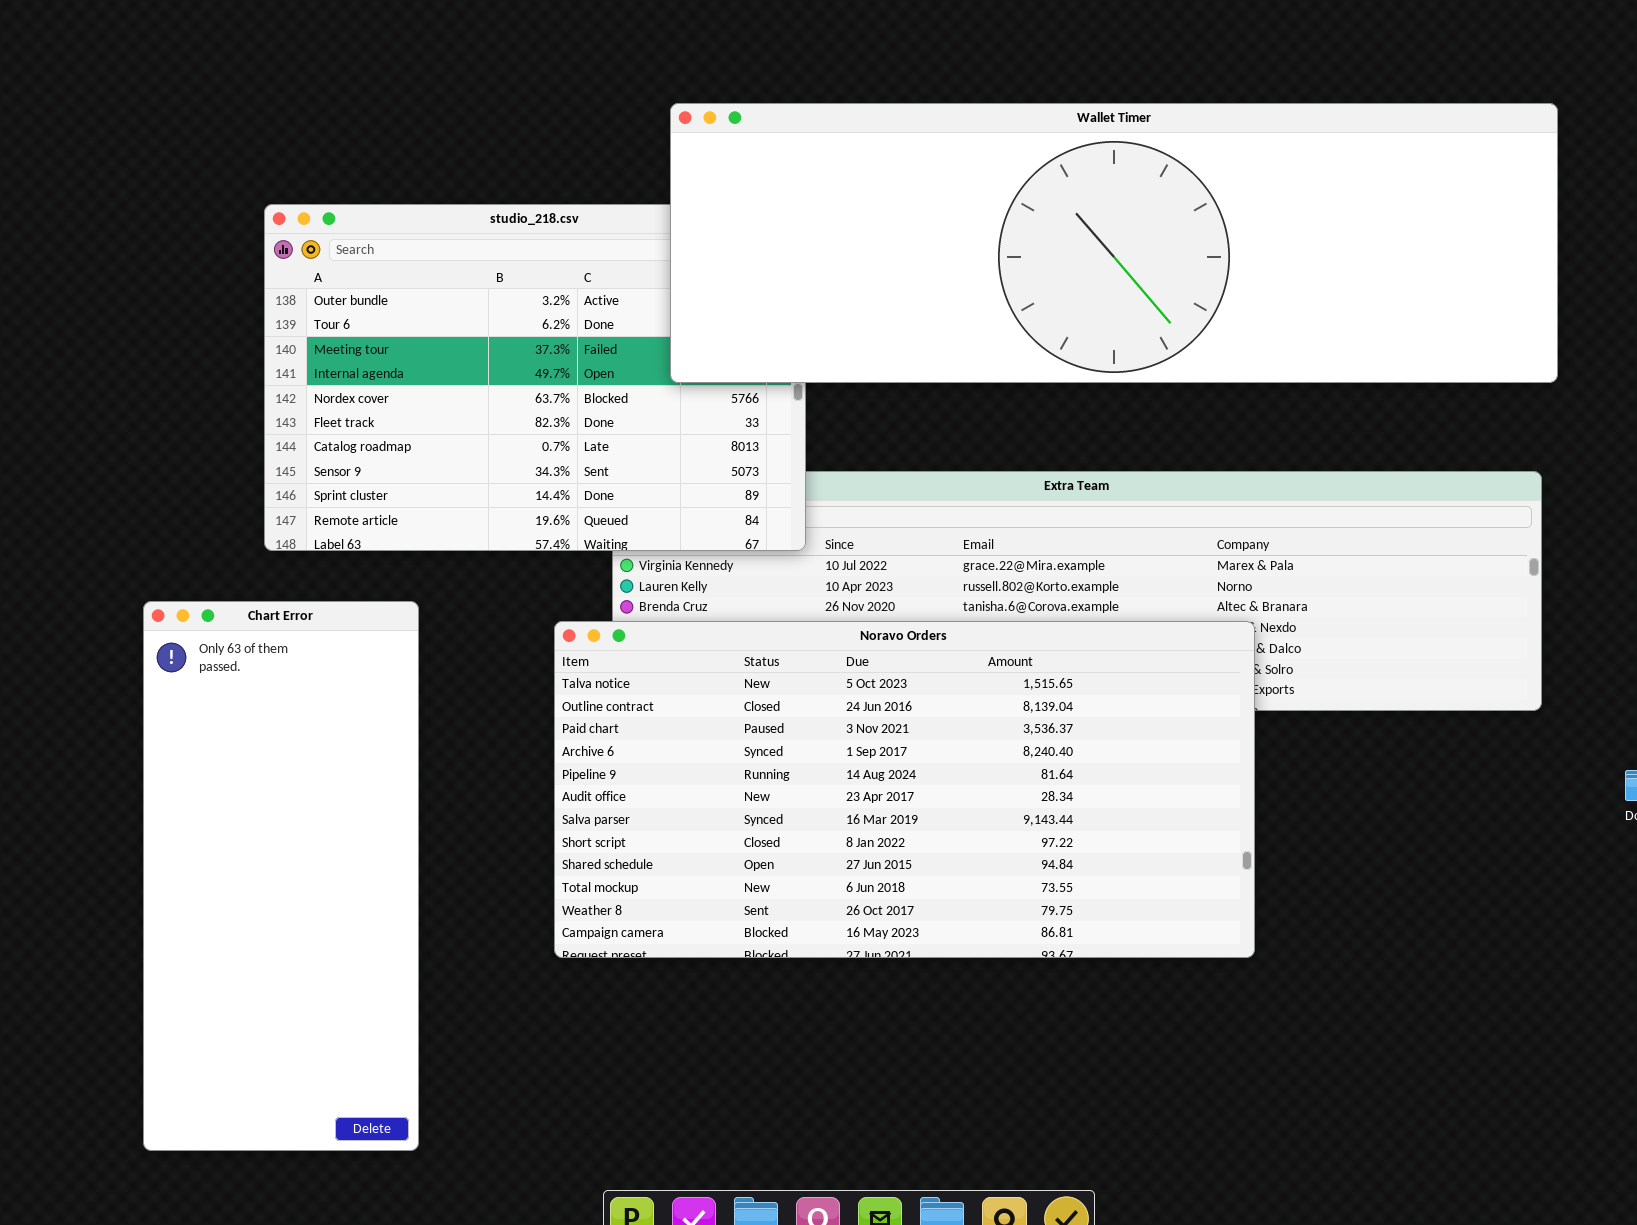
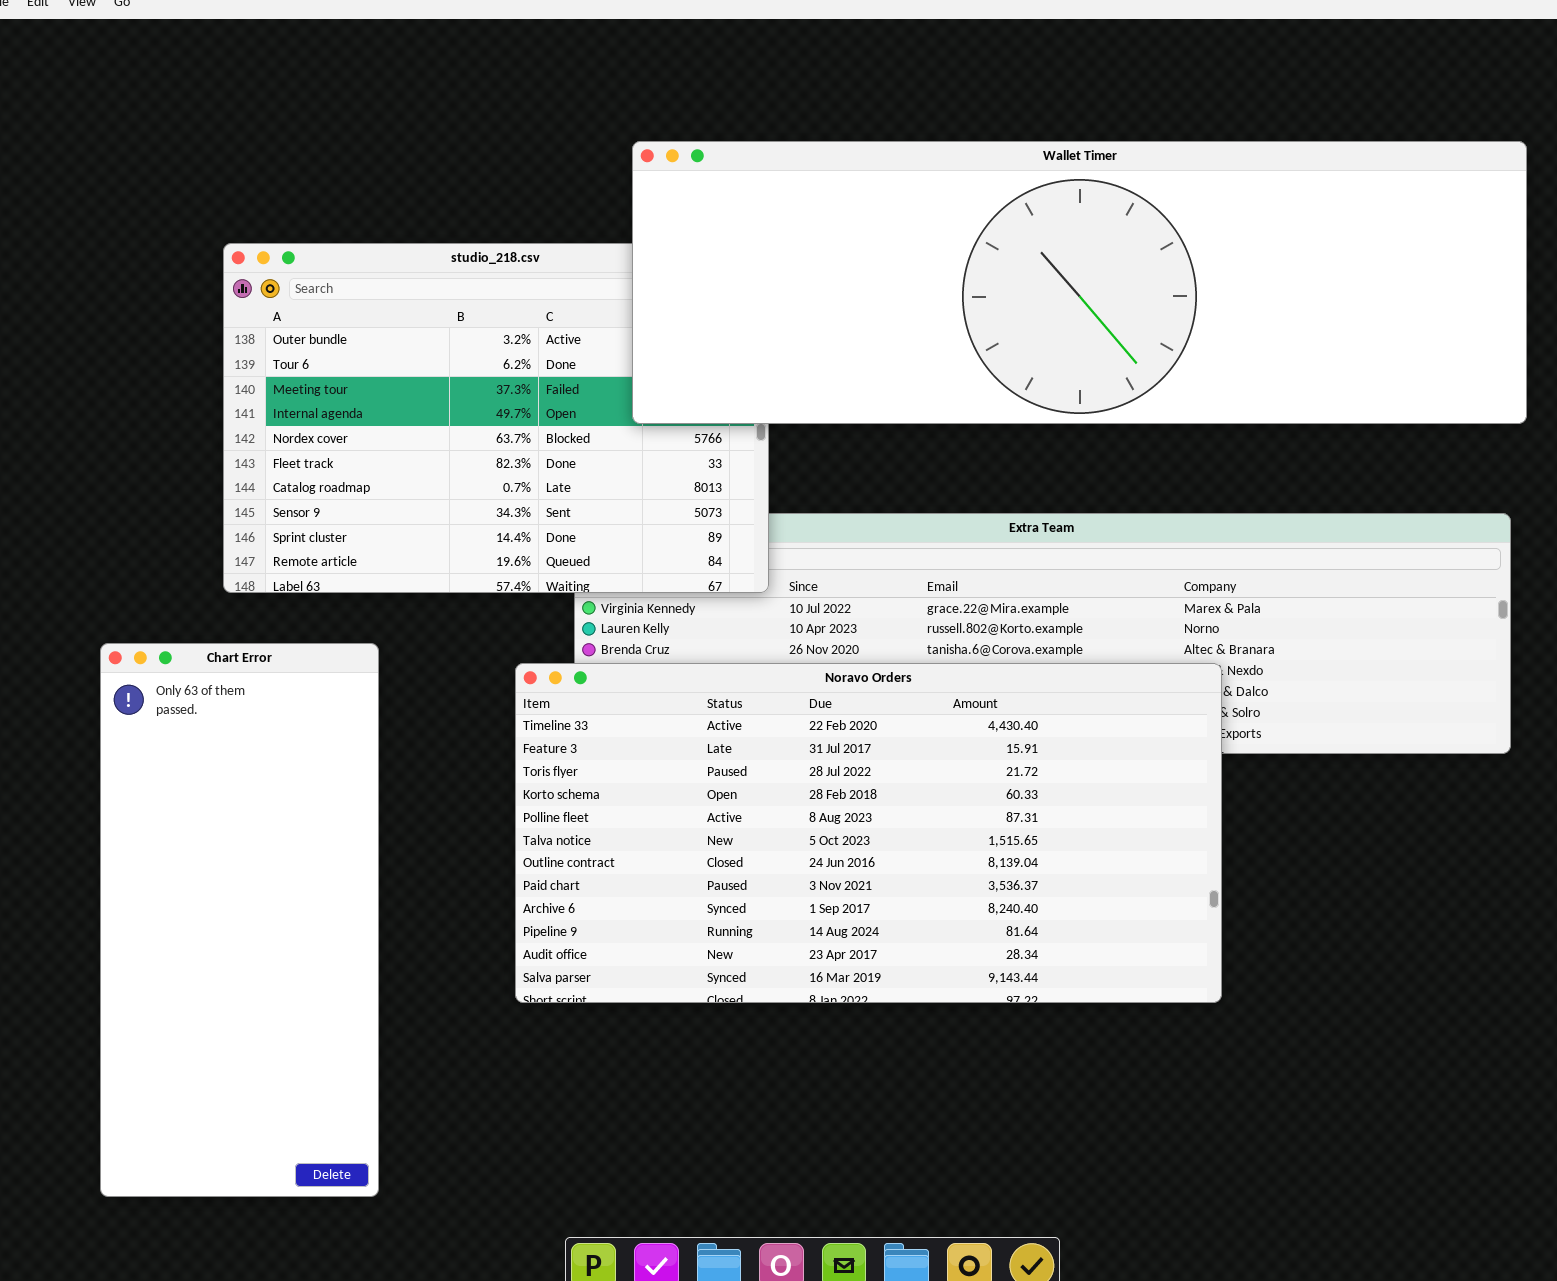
Noravo Orders: [554,621,1255,958] -> [515,663,1222,1003], scrolled up 5 rows

